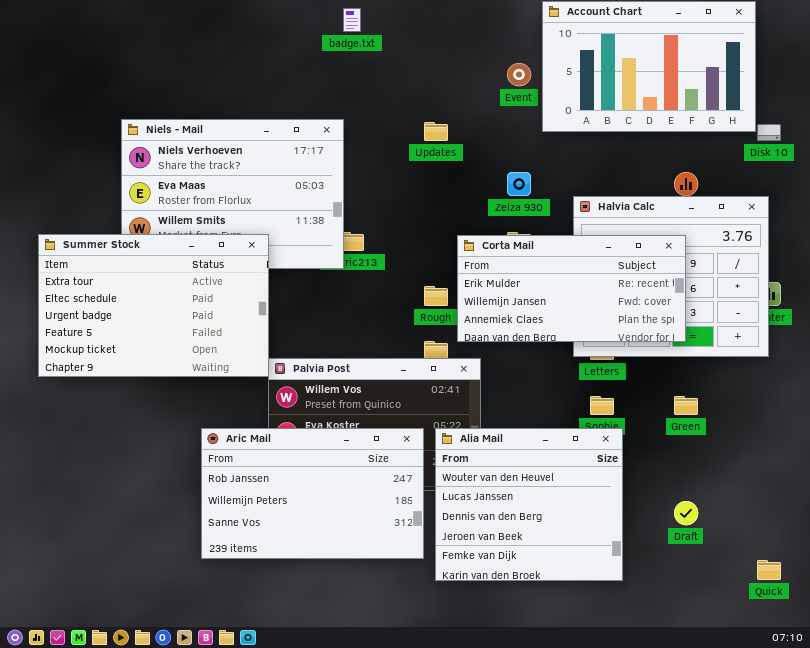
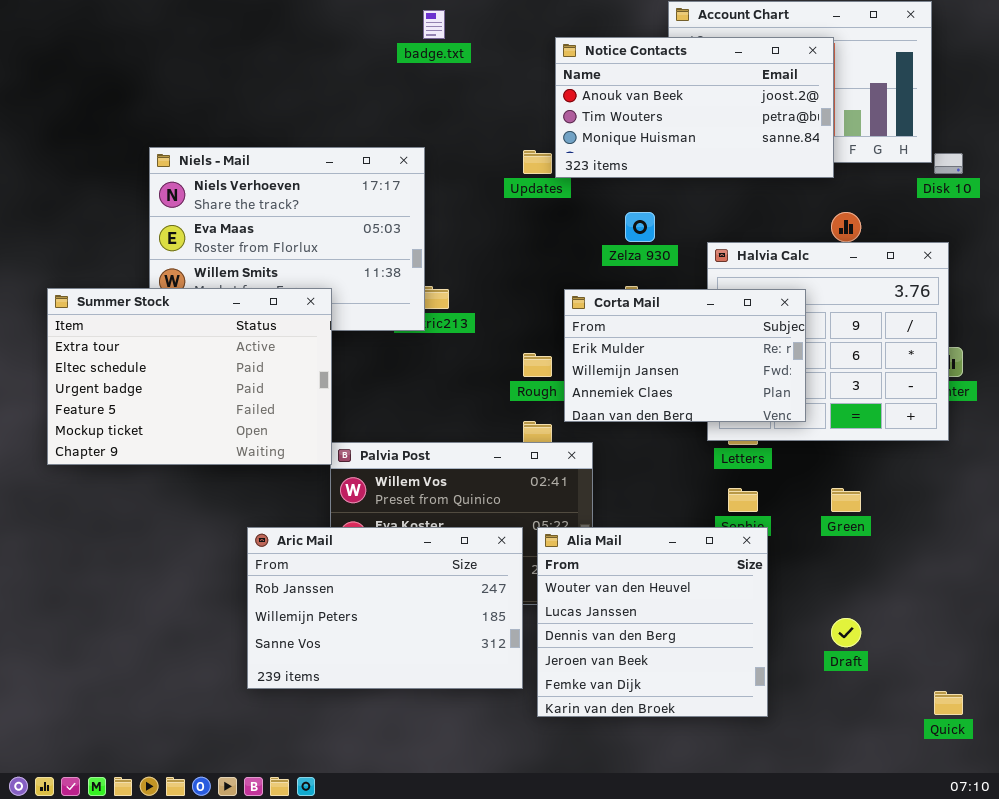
Notice Contacts: none -> [555,37,834,178], opened
Corta Mail: [457,235,686,342] -> [564,289,806,422], resized

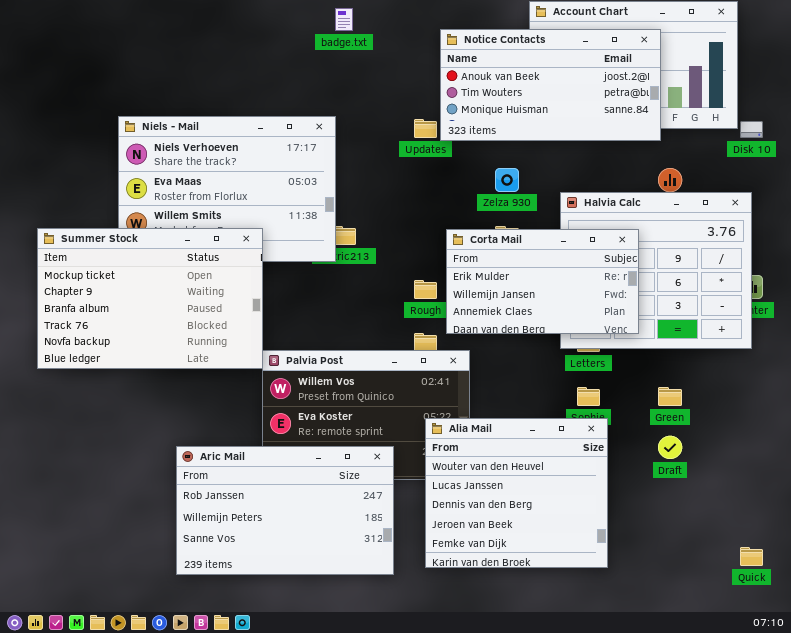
Summer Stock: [47,288,332,465] -> [37,228,263,369], scrolled down 4 rows
Aric Mail: [247,527,523,689] -> [176,446,394,575], moved
Draft: [831,618,861,647] -> [658,436,682,459], moved

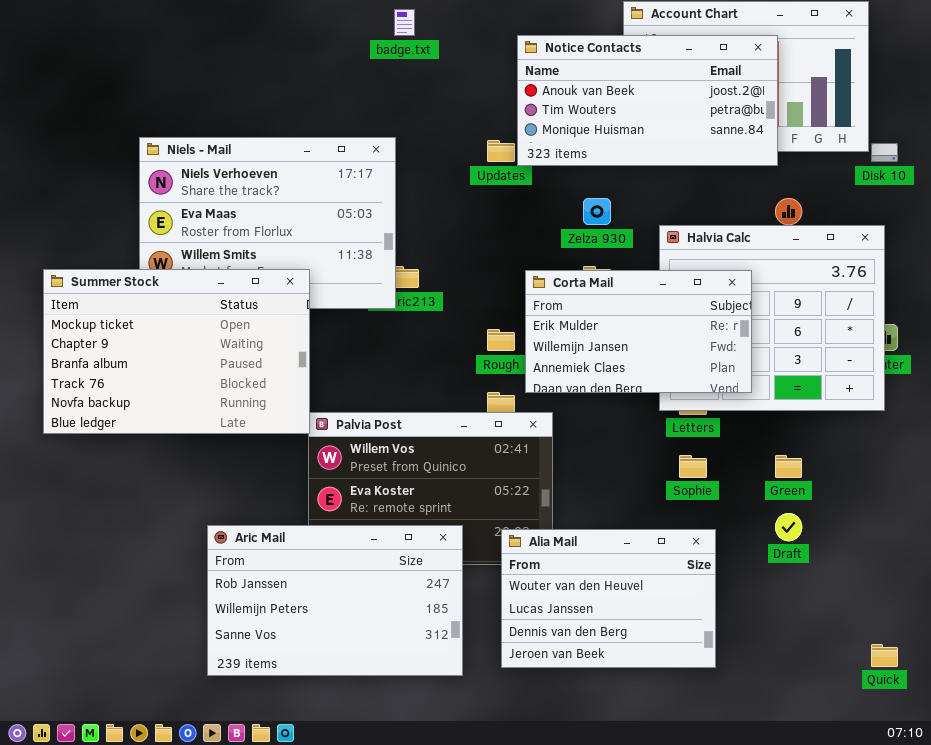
Alia Mail: [425,418,608,568] -> [501,529,716,668], resized

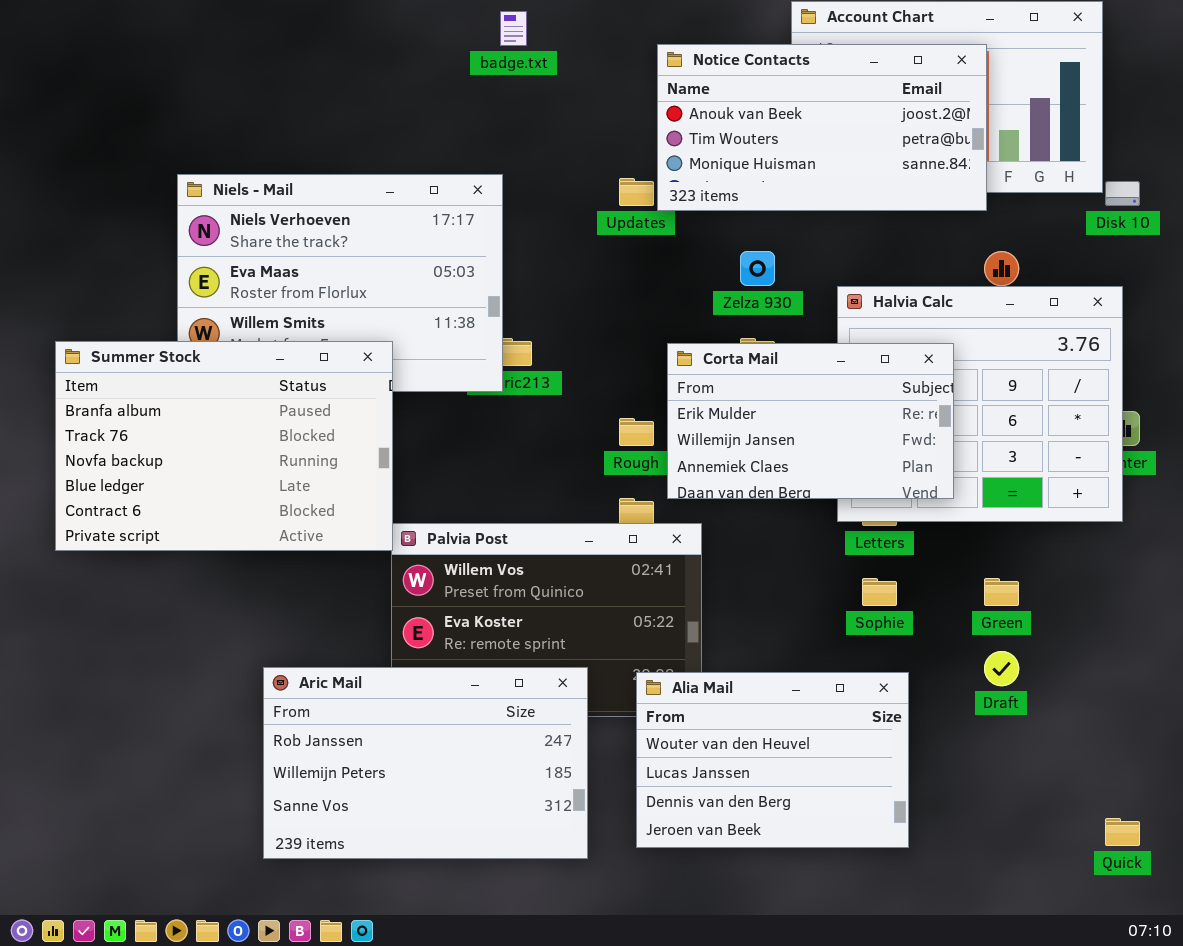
Summer Stock: [43,269,310,434] -> [55,341,393,551], scrolled down 2 rows

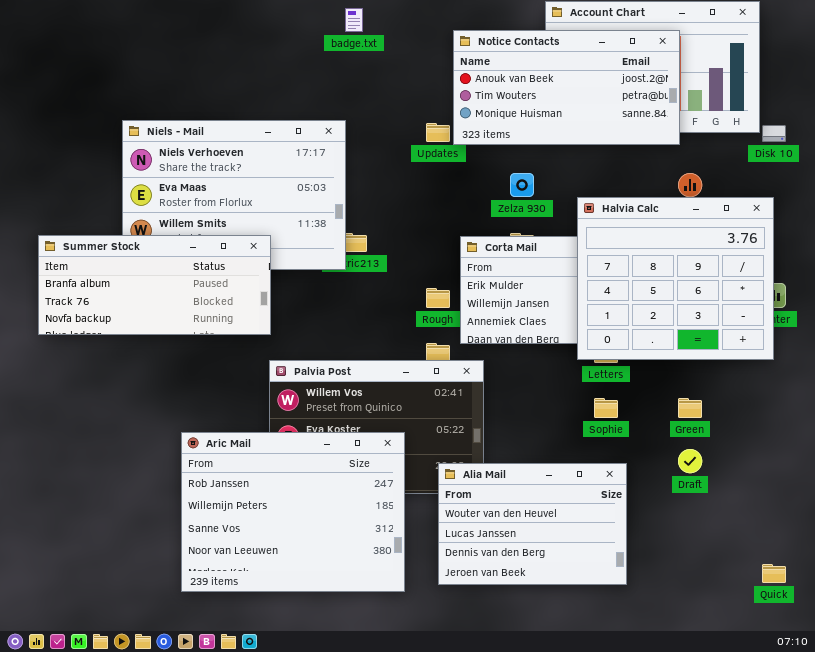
Halvia Calc: [837,286,1123,522] -> [577,197,774,360], raised
Summer Stock: [55,341,393,551] -> [38,235,271,335], resized
Aric Mail: [263,667,588,859] -> [181,432,405,592], resized

